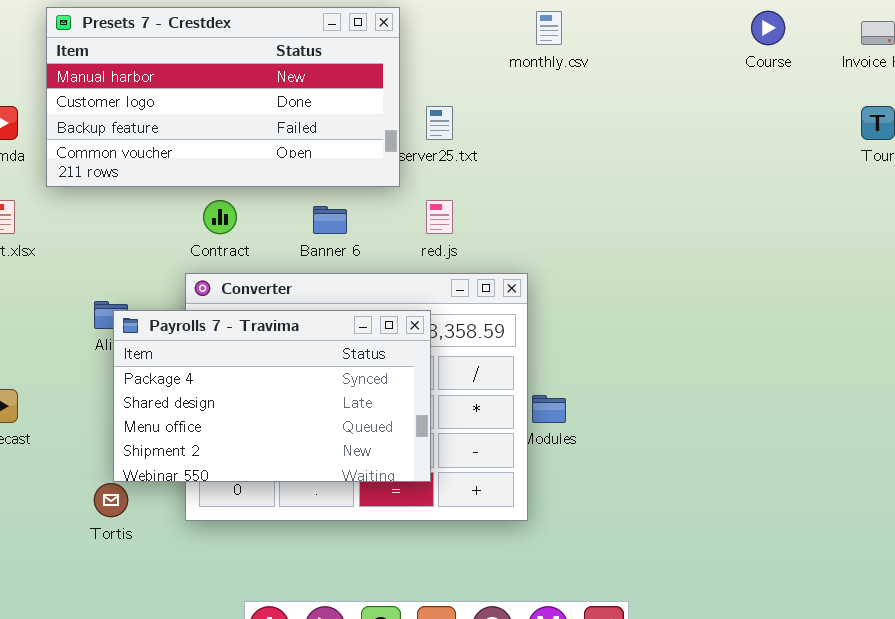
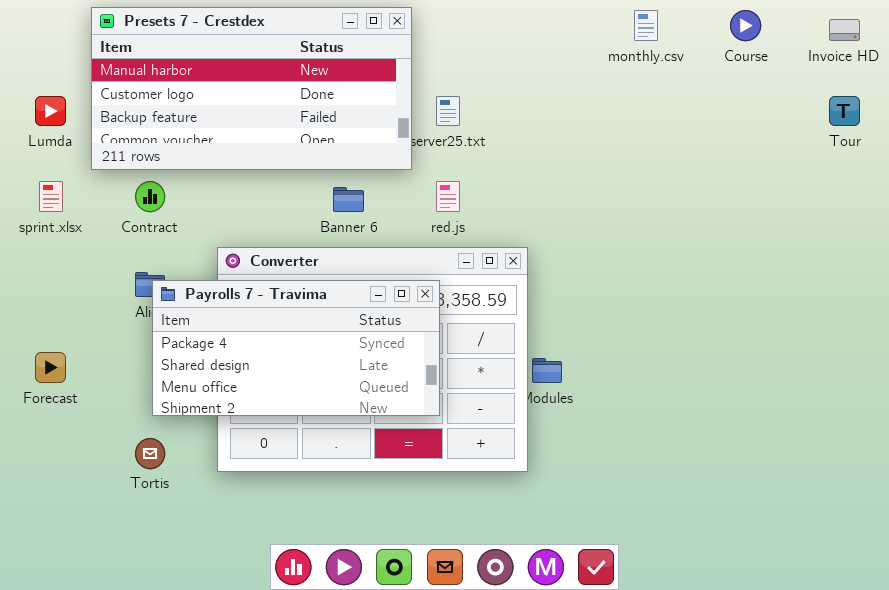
monthly.csv: [536,11,562,45] -> [634,10,658,41], moved
Contract: [203,200,237,234] -> [135,181,165,212], moved
Payrolls 7 - Travima: [113,310,431,482] -> [152,280,440,416], resized

